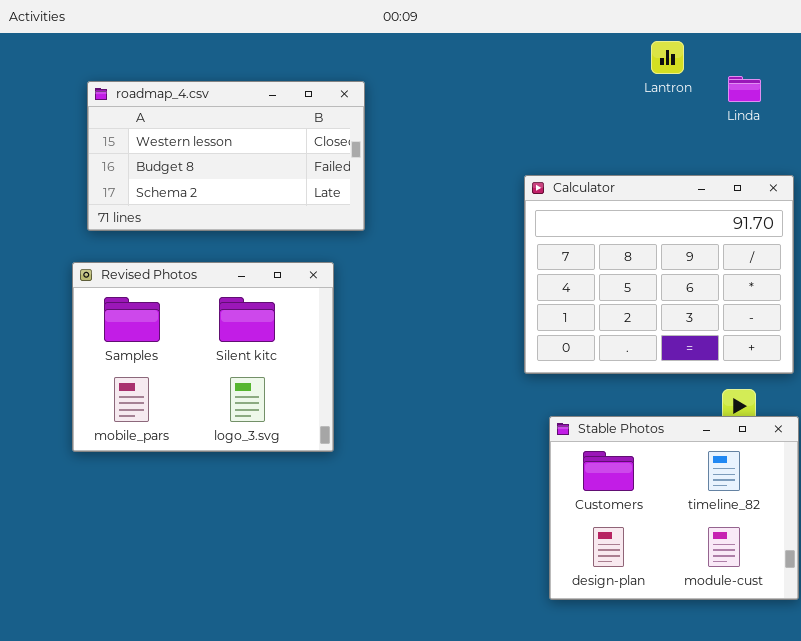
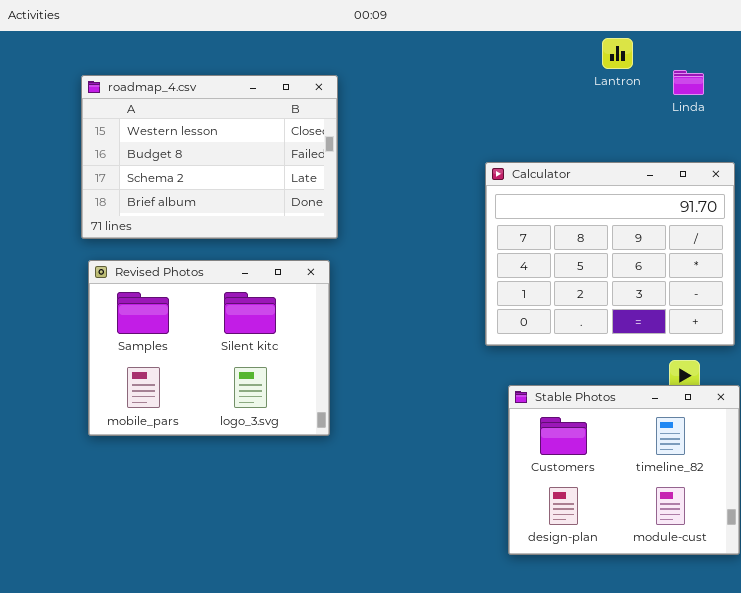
roadmap_4.csv: [87,81,365,231] -> [81,75,338,239], resized
Revised Photos: [72,262,334,452] -> [88,260,330,436], moved

